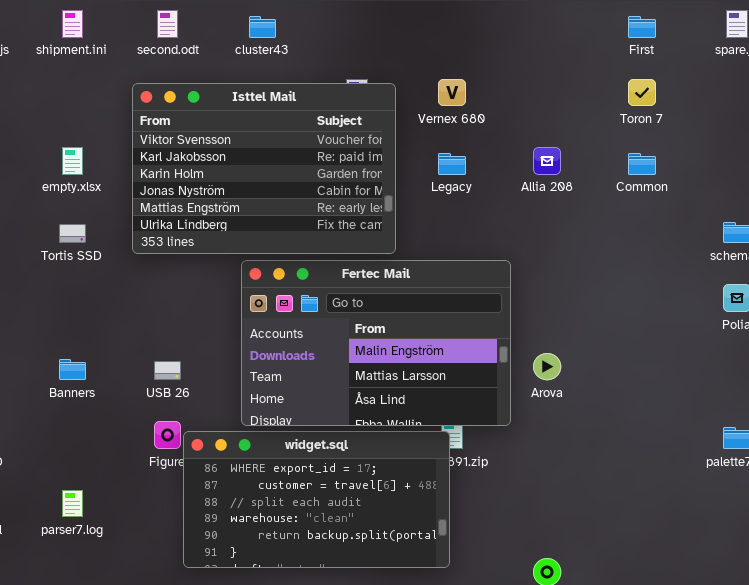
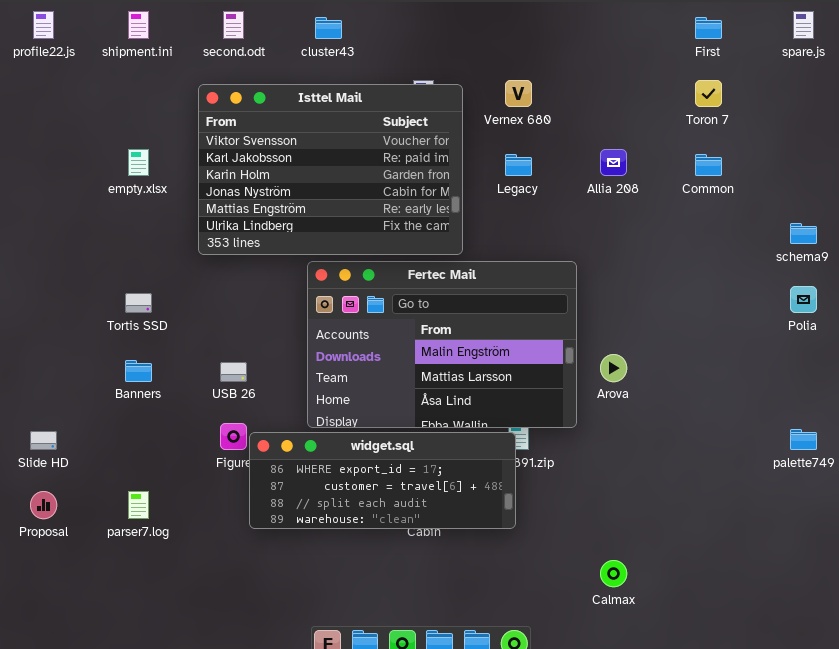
Tortis SSD: [59,224,86,243] -> [125,293,152,313], moved
widget.sql: [183,431,450,568] -> [249,432,516,529], resized

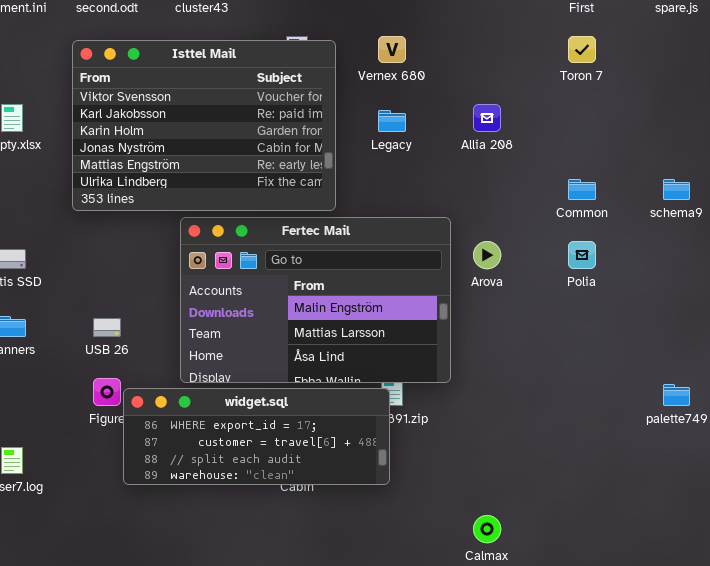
Common: [695,154,722,176] -> [568,179,596,200], moved
Polia: [790,286,817,313] -> [568,241,596,269], moved
Arova: [600,354,627,382] -> [473,241,501,269], moved

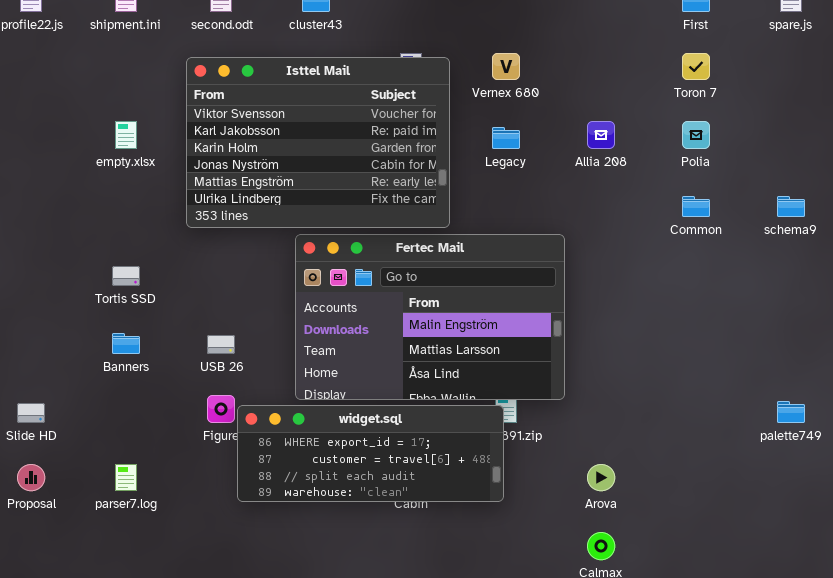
Arova: [473,241,501,269] -> [587,464,615,491], moved
Polia: [568,241,596,269] -> [682,121,710,149], moved

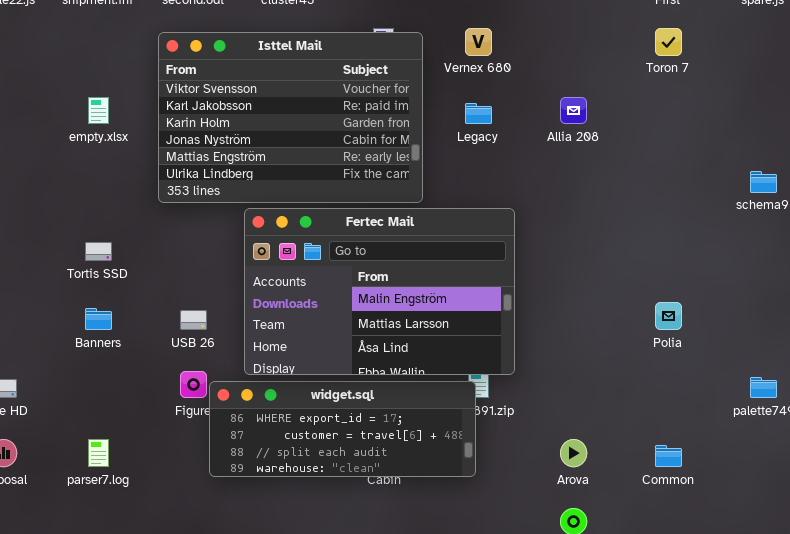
Polia: [682,121,710,149] -> [655,302,682,330], moved
Common: [682,196,710,217] -> [655,445,682,467], moved
Fertec Mail: [295,234,565,400] -> [244,208,515,375], moved

